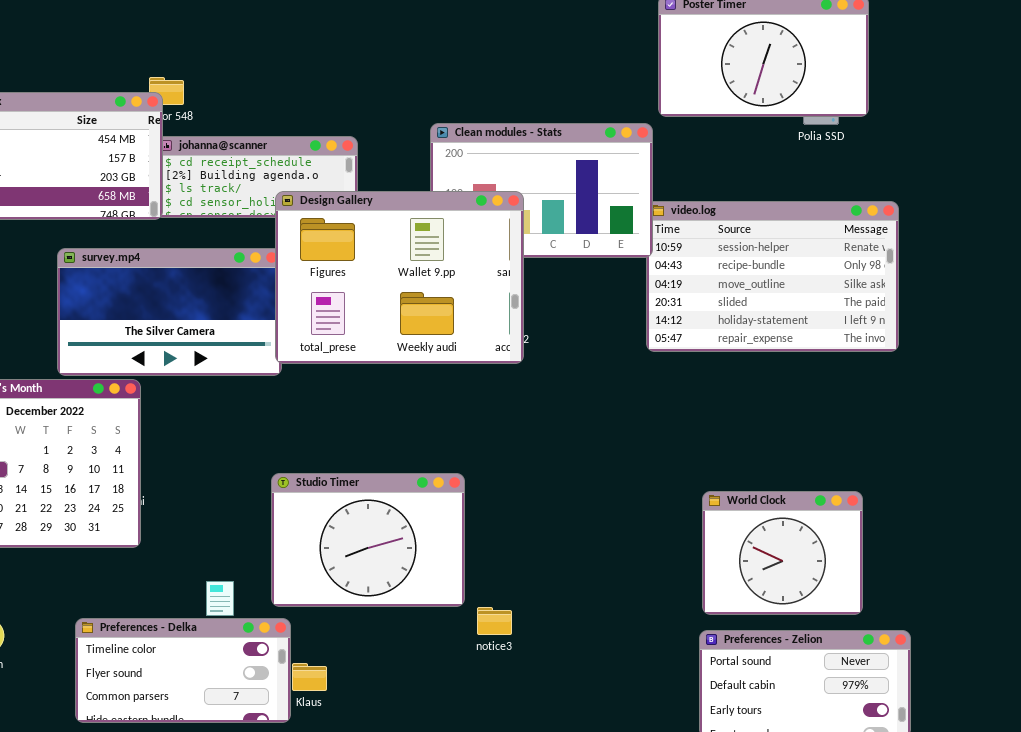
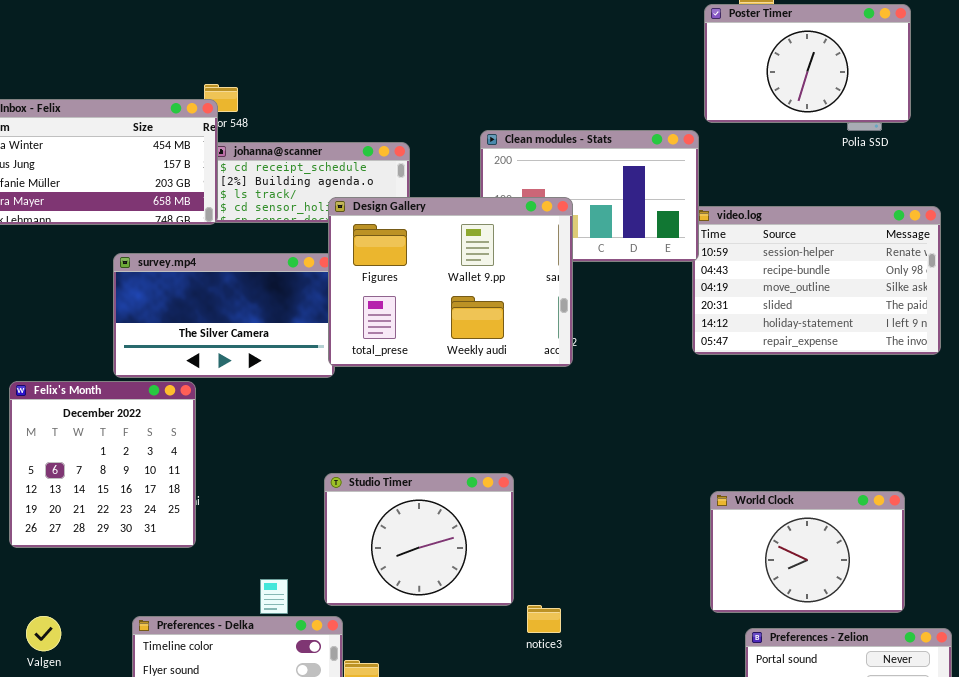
World Clock: [702,491,863,615] -> [710,491,905,613], resized

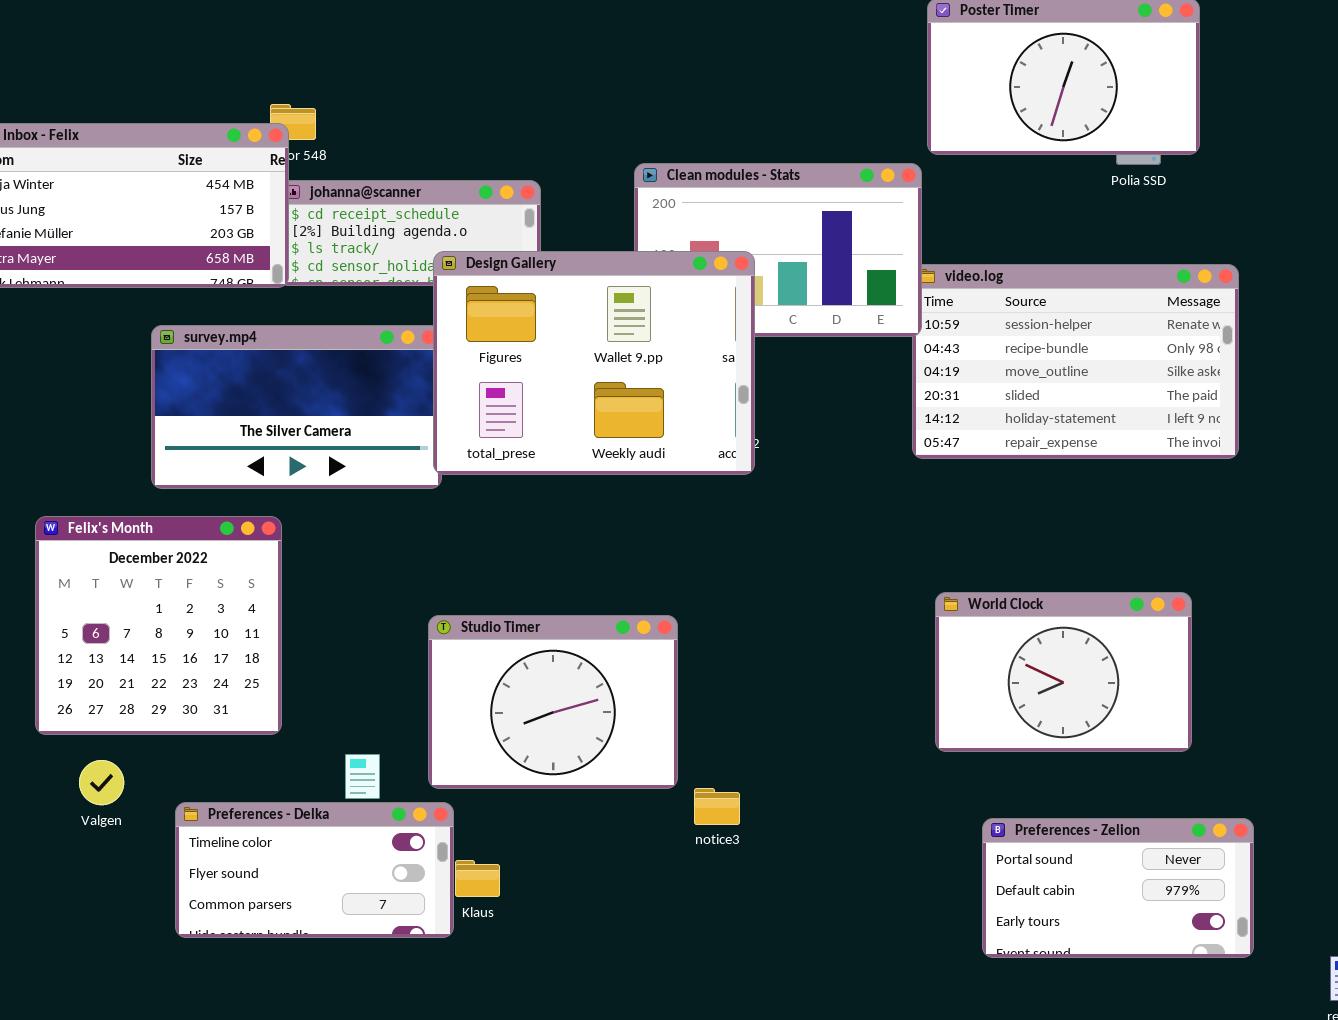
Felix's Month: [9,381,196,548] -> [35,516,282,735], moved
World Clock: [710,491,905,613] -> [935,592,1192,752], moved
Valgen: [26,616,61,651] -> [79,760,124,805], moved

